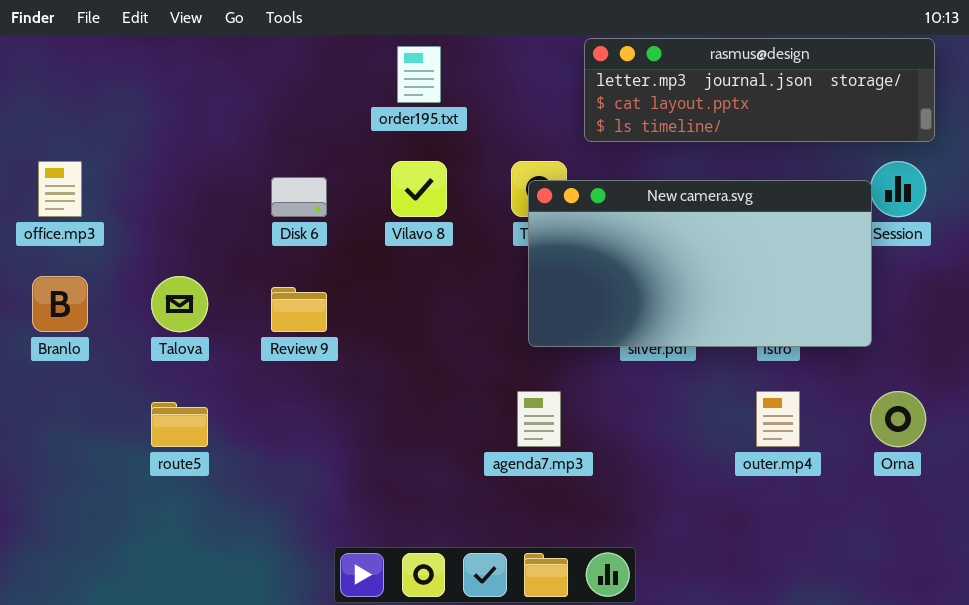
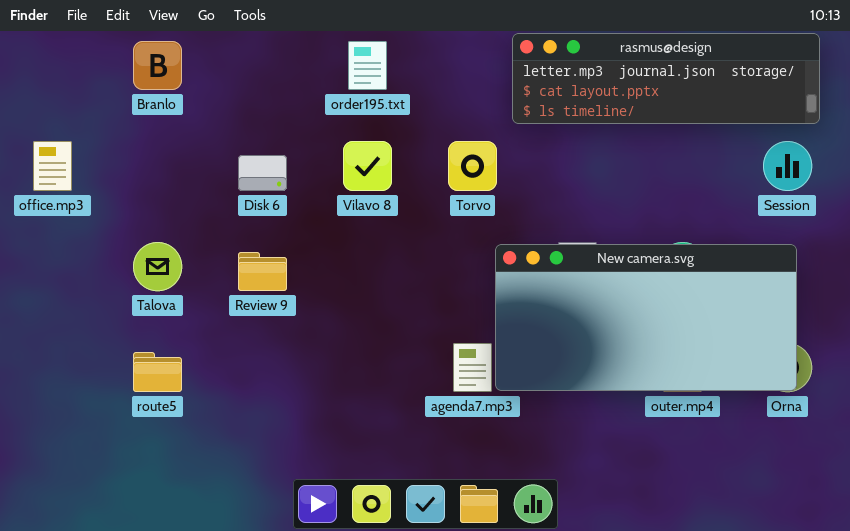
New camera.svg: [528,180,872,347] -> [495,244,797,391], moved
Branlo: [32,276,88,332] -> [133,41,182,90], moved

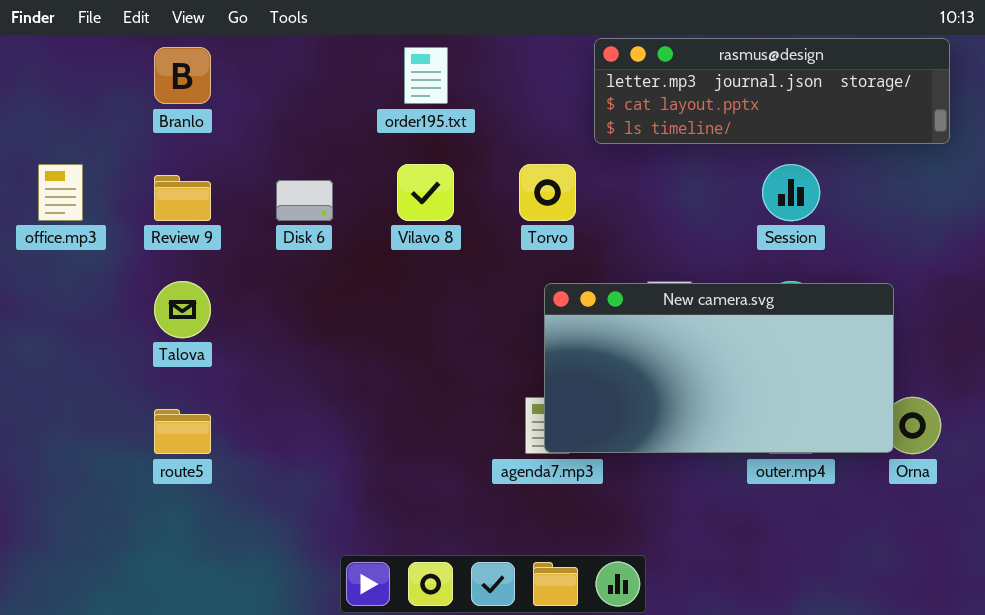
Session: [763,141,812,191] -> [762,164,820,221], moved
New camera.svg: [495,244,797,391] -> [544,283,894,453], moved
Review 9: [238,252,287,291] -> [154,175,211,221], moved

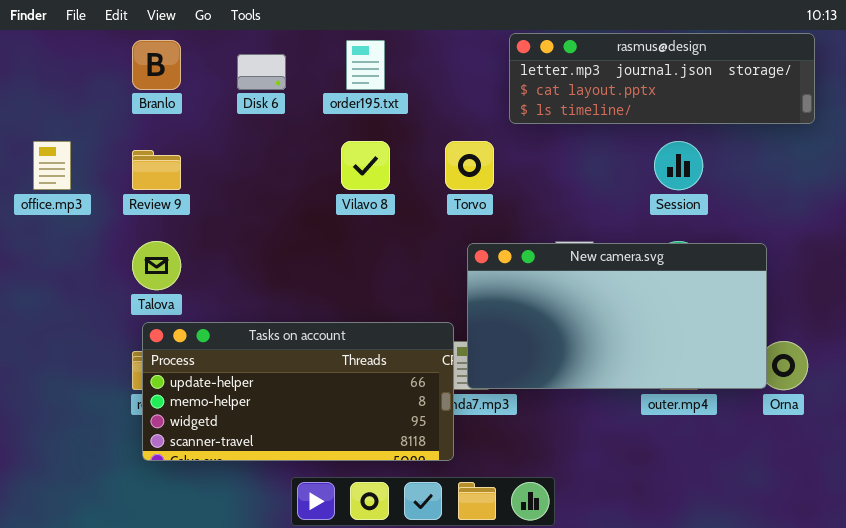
Disk 6: [276,180,333,221] -> [237,54,286,90], moved
Tasks on account: none -> [142,322,454,461], opened

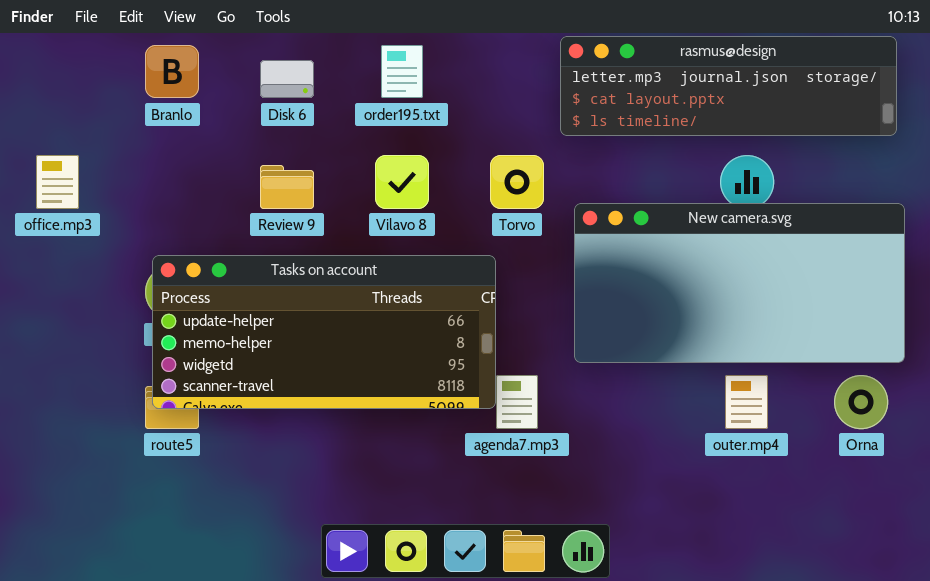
Review 9: [132,150,181,190] -> [260,165,314,209], moved
New camera.svg: [467,243,767,389] -> [574,203,905,363], moved
Tasks on account: [142,322,454,461] -> [152,255,496,409], moved

